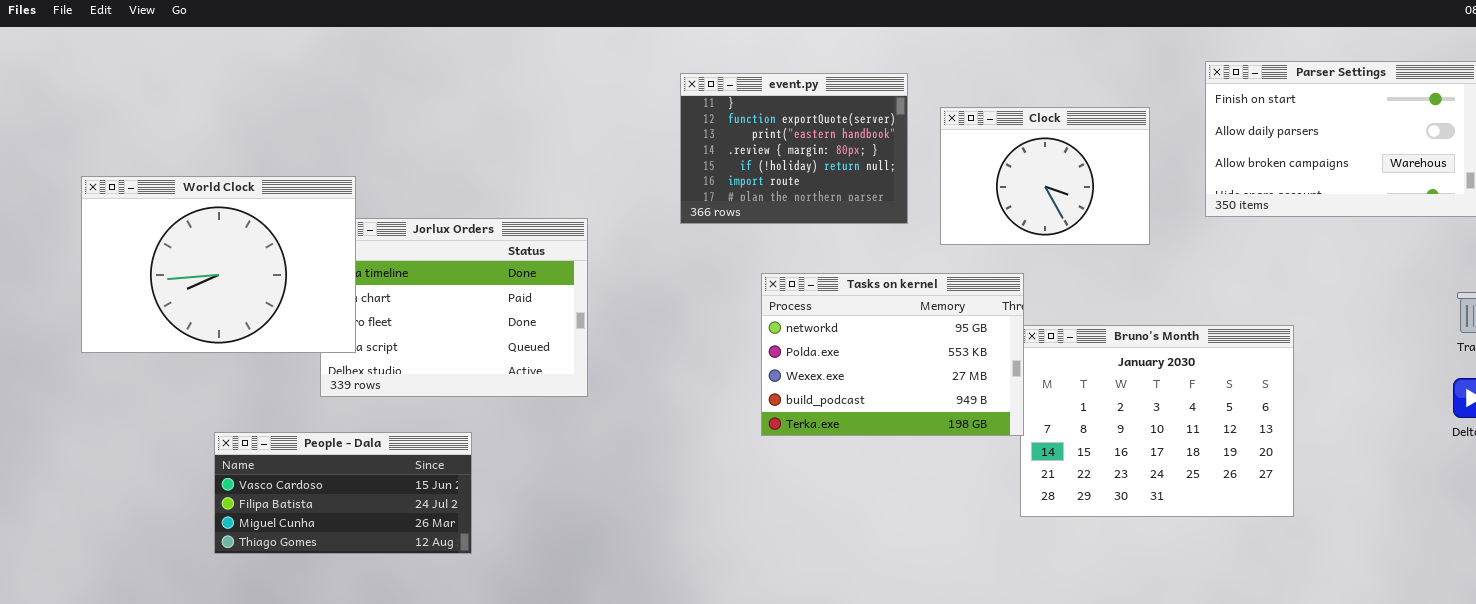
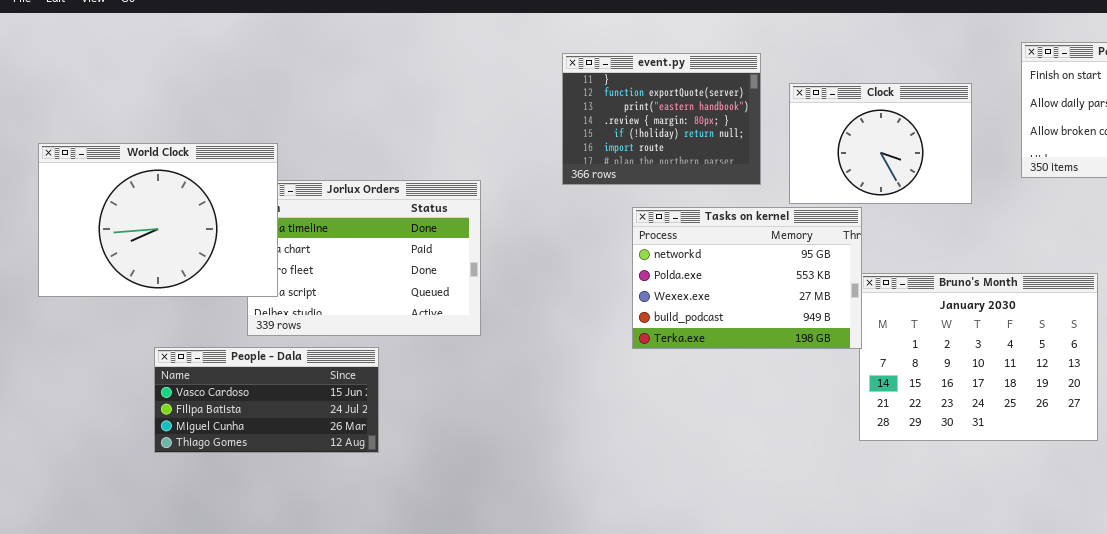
Tasks on kernel: [761,273,1024,436] -> [632,207,862,349], moved
People - Dala: [214,432,472,554] -> [154,347,379,453], moved

